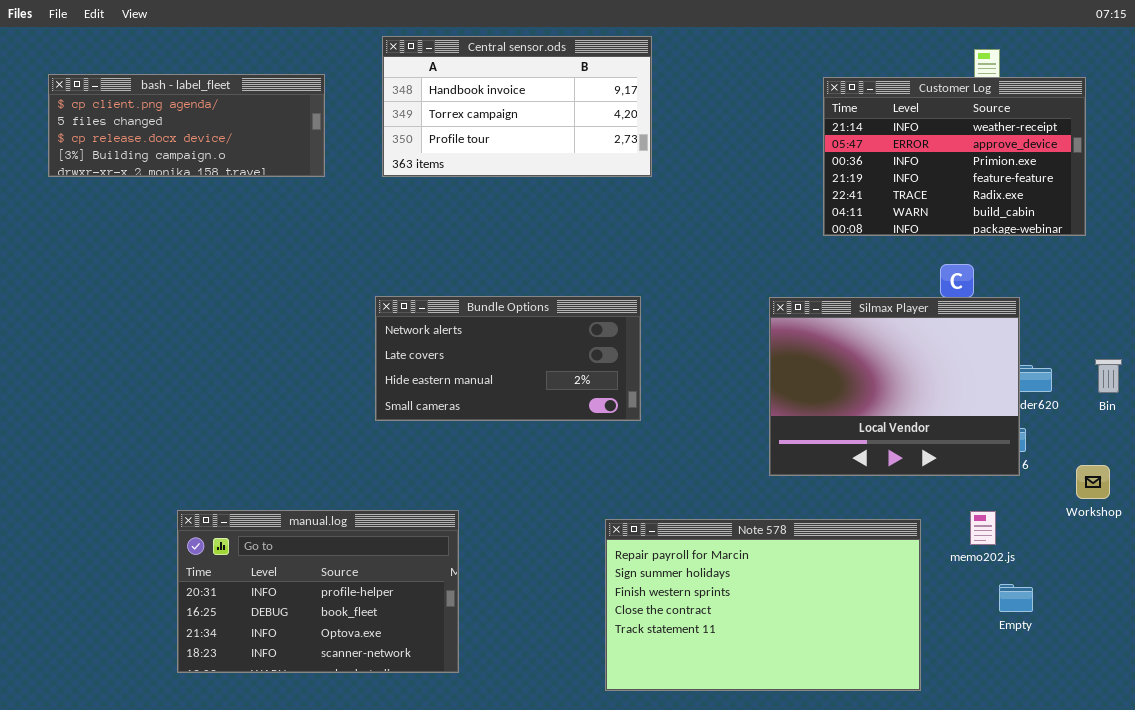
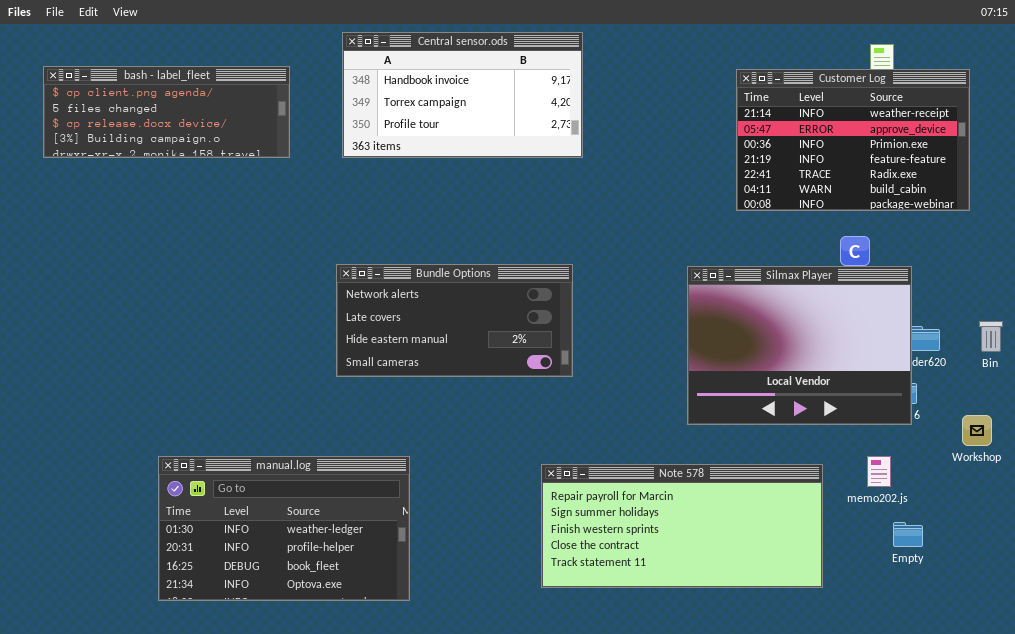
manual.log: [177,510,459,673] -> [158,456,410,601], scrolled up 1 row
Note 578: [605,519,921,691] -> [541,464,823,588], resized

